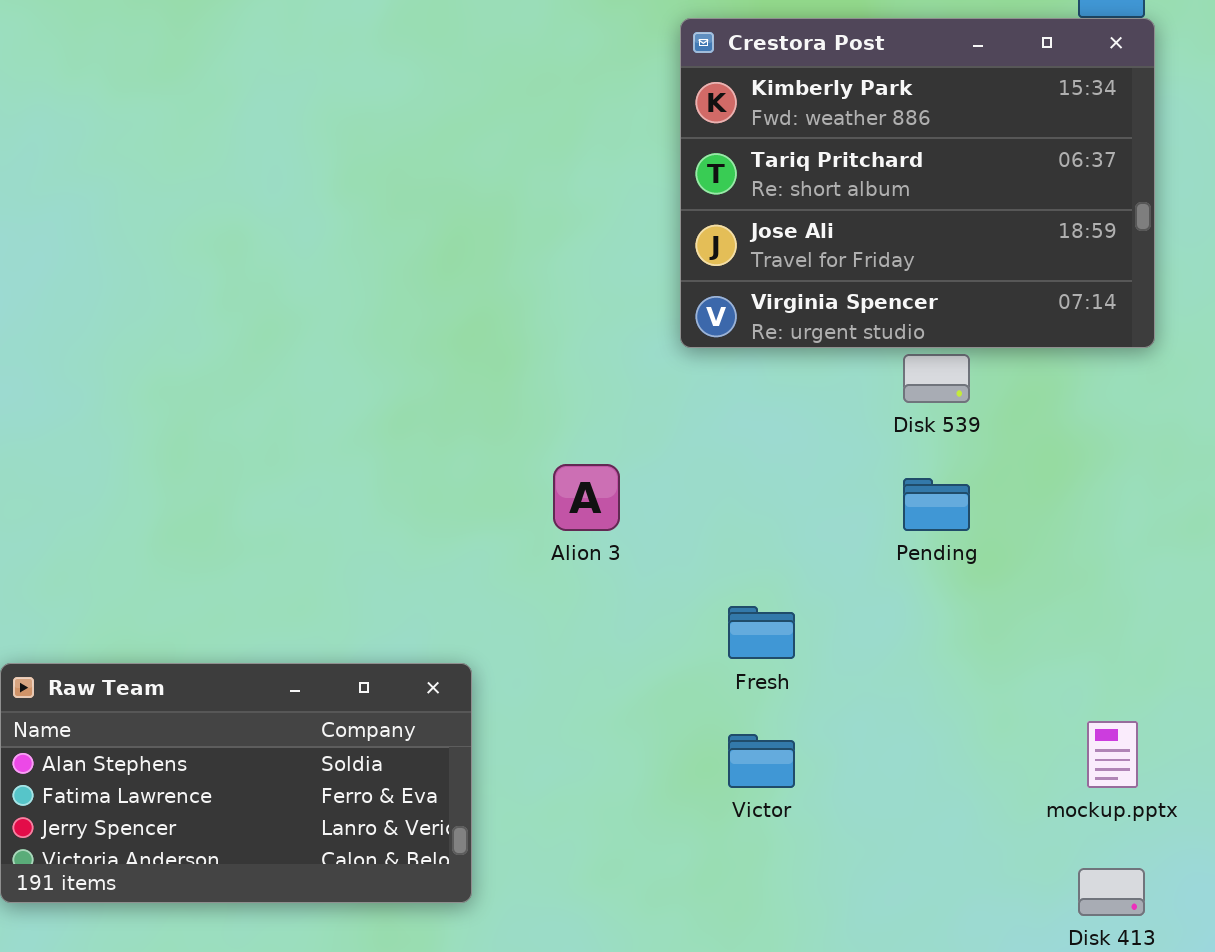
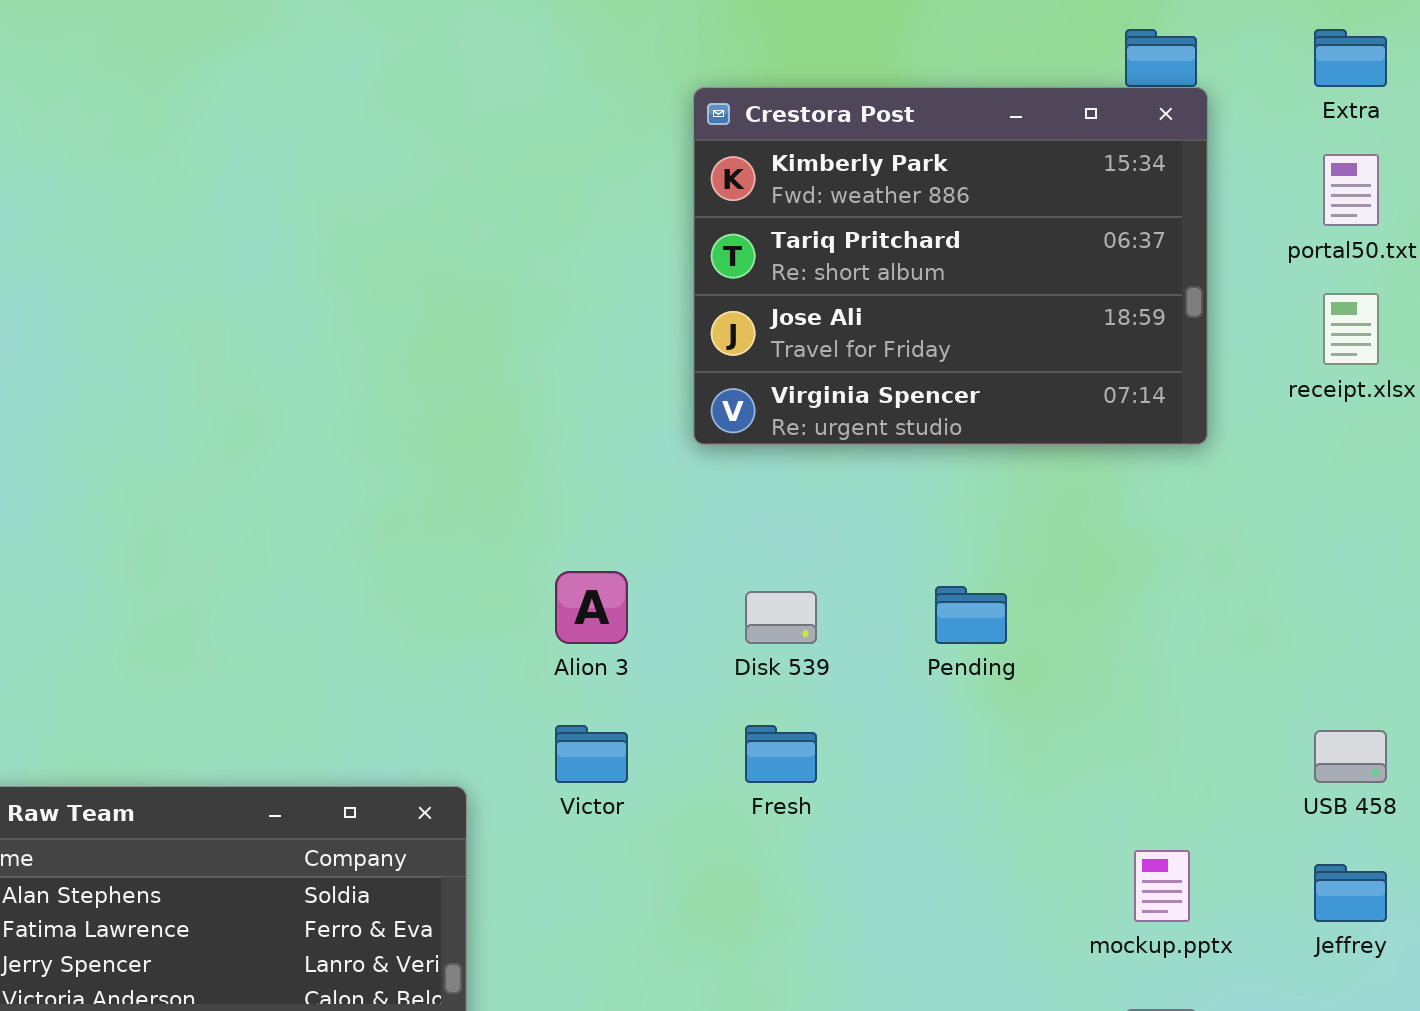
Disk 539: [903,354,970,403] -> [745,591,817,644], moved
Victor: [728,734,795,788] -> [555,725,628,783], moved

